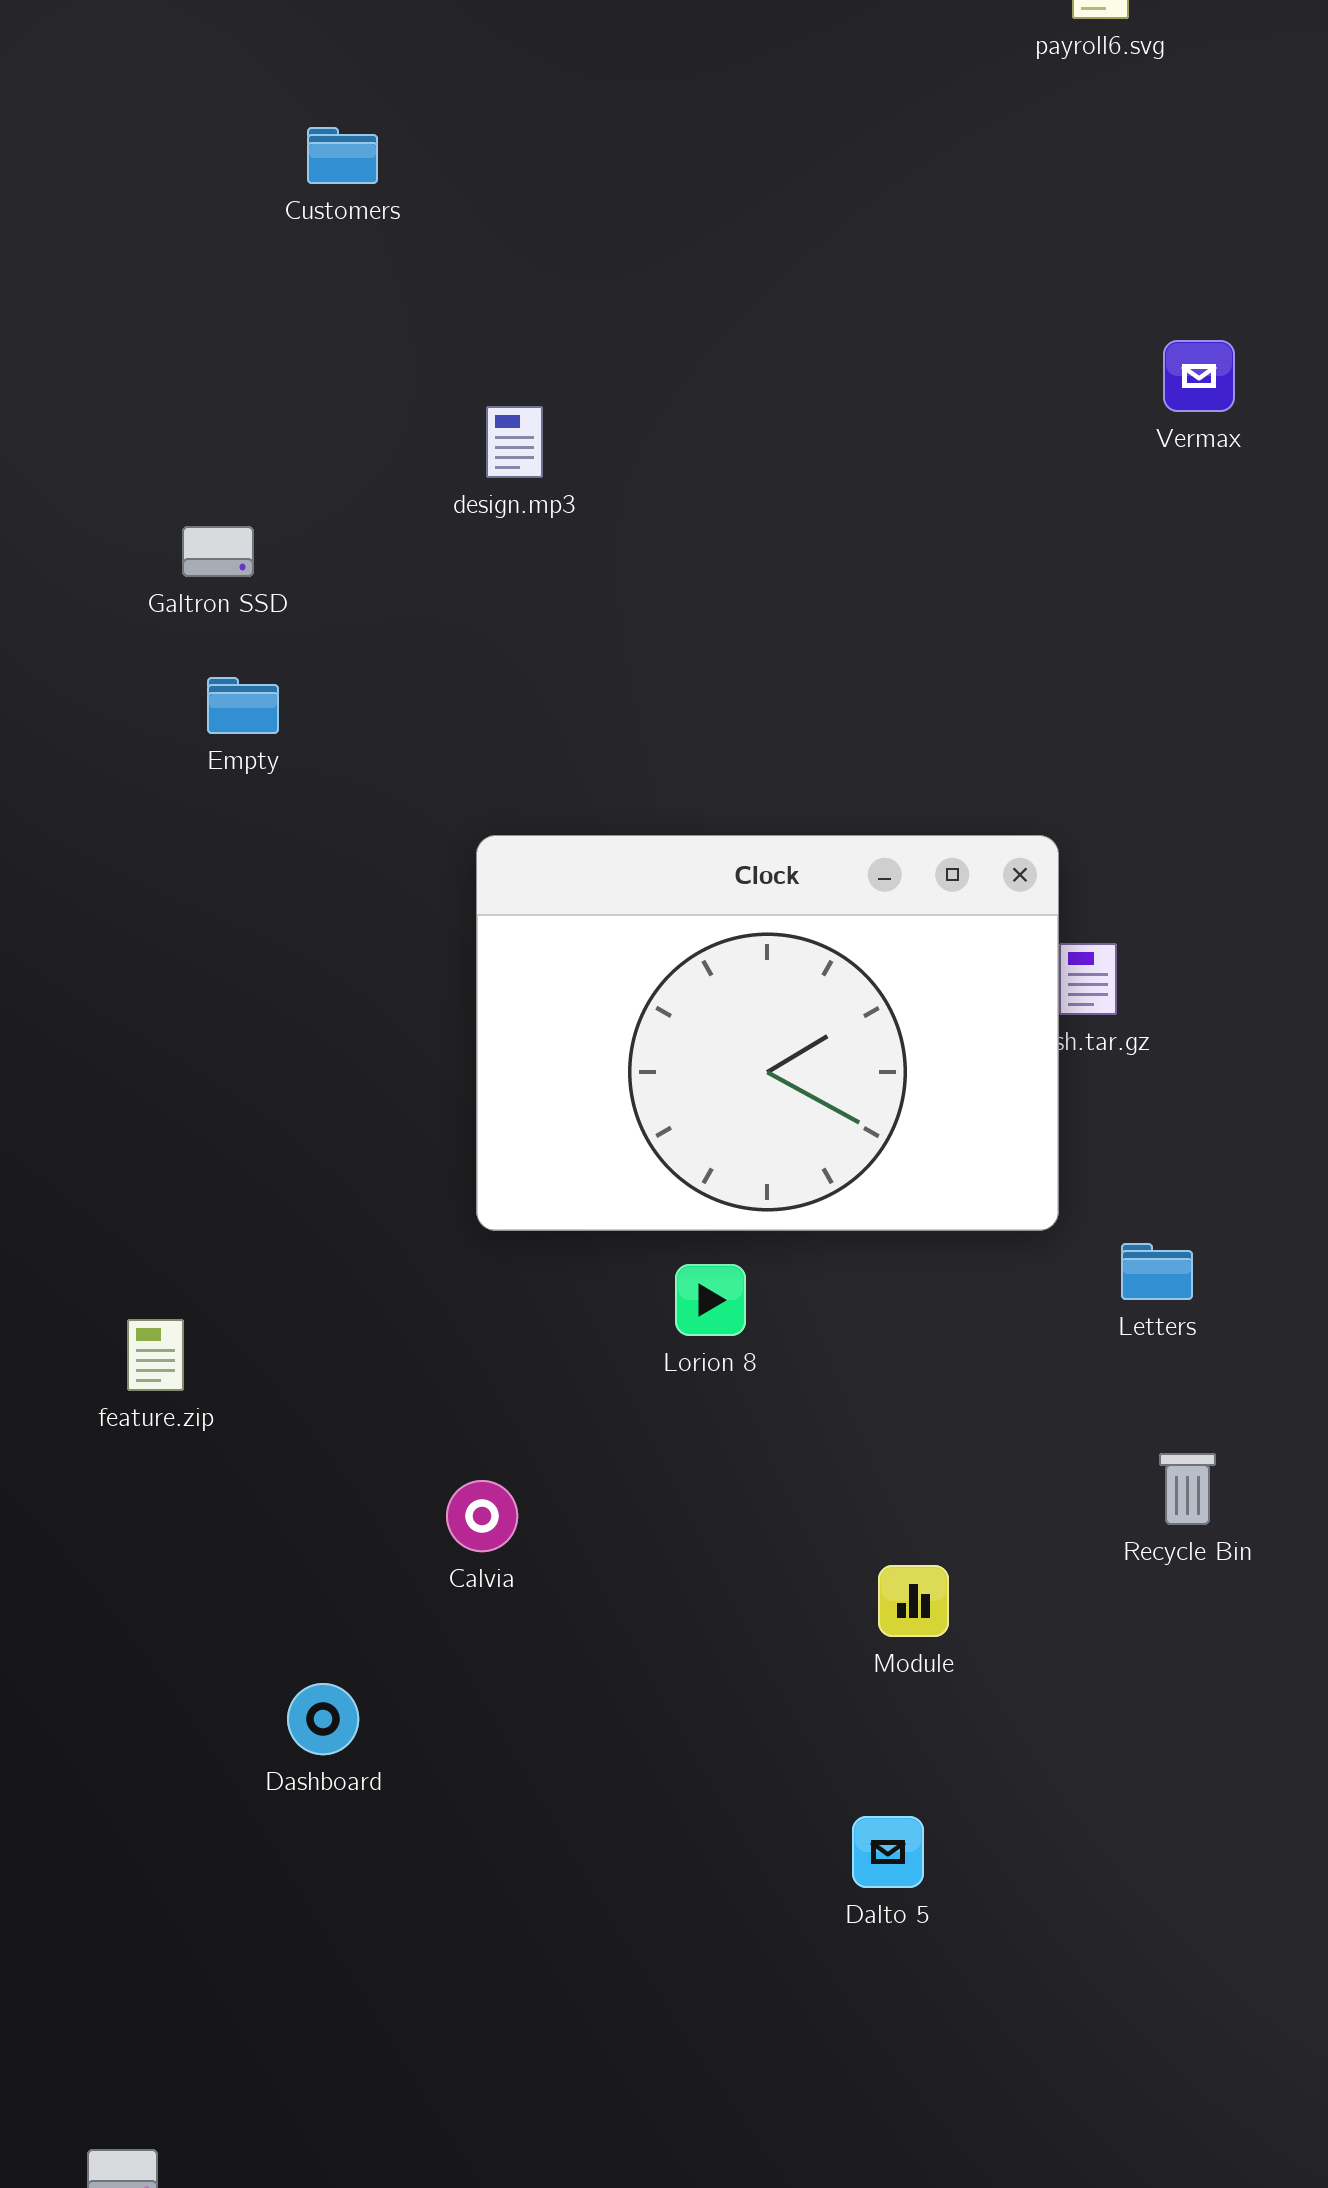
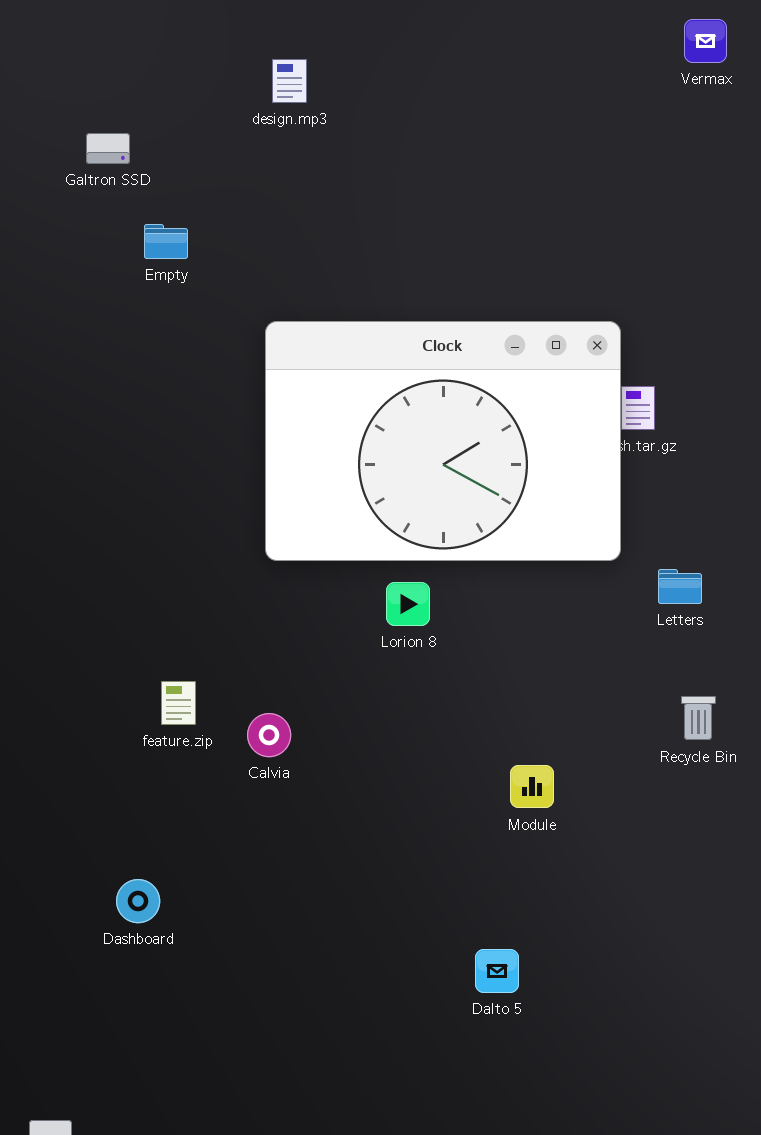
Empty: [207,677,279,734] -> [144,224,188,259], moved
feature.zip: [127,1319,184,1391] -> [161,681,196,725], moved
Dashboard: [287,1683,359,1755] -> [116,879,160,923], moved
Dalto 5: [852,1816,924,1888] -> [475,949,519,993], moved

